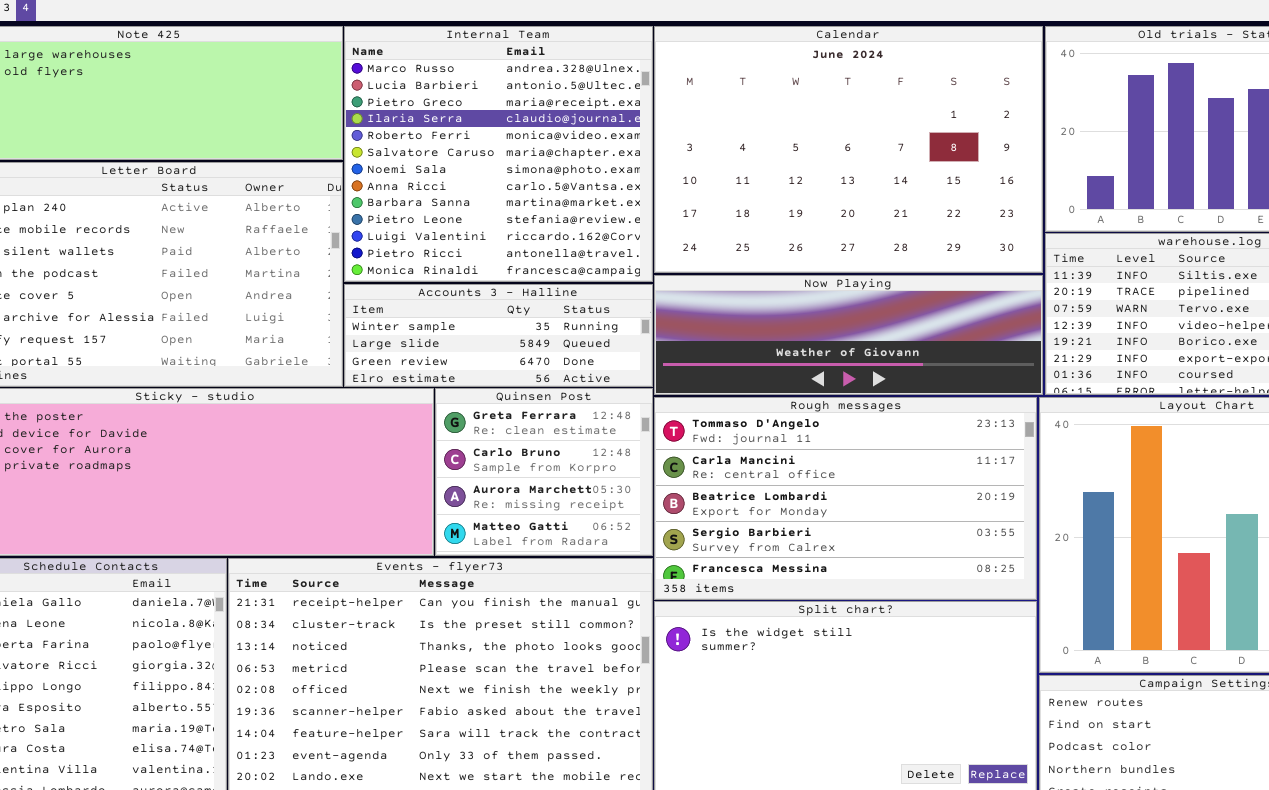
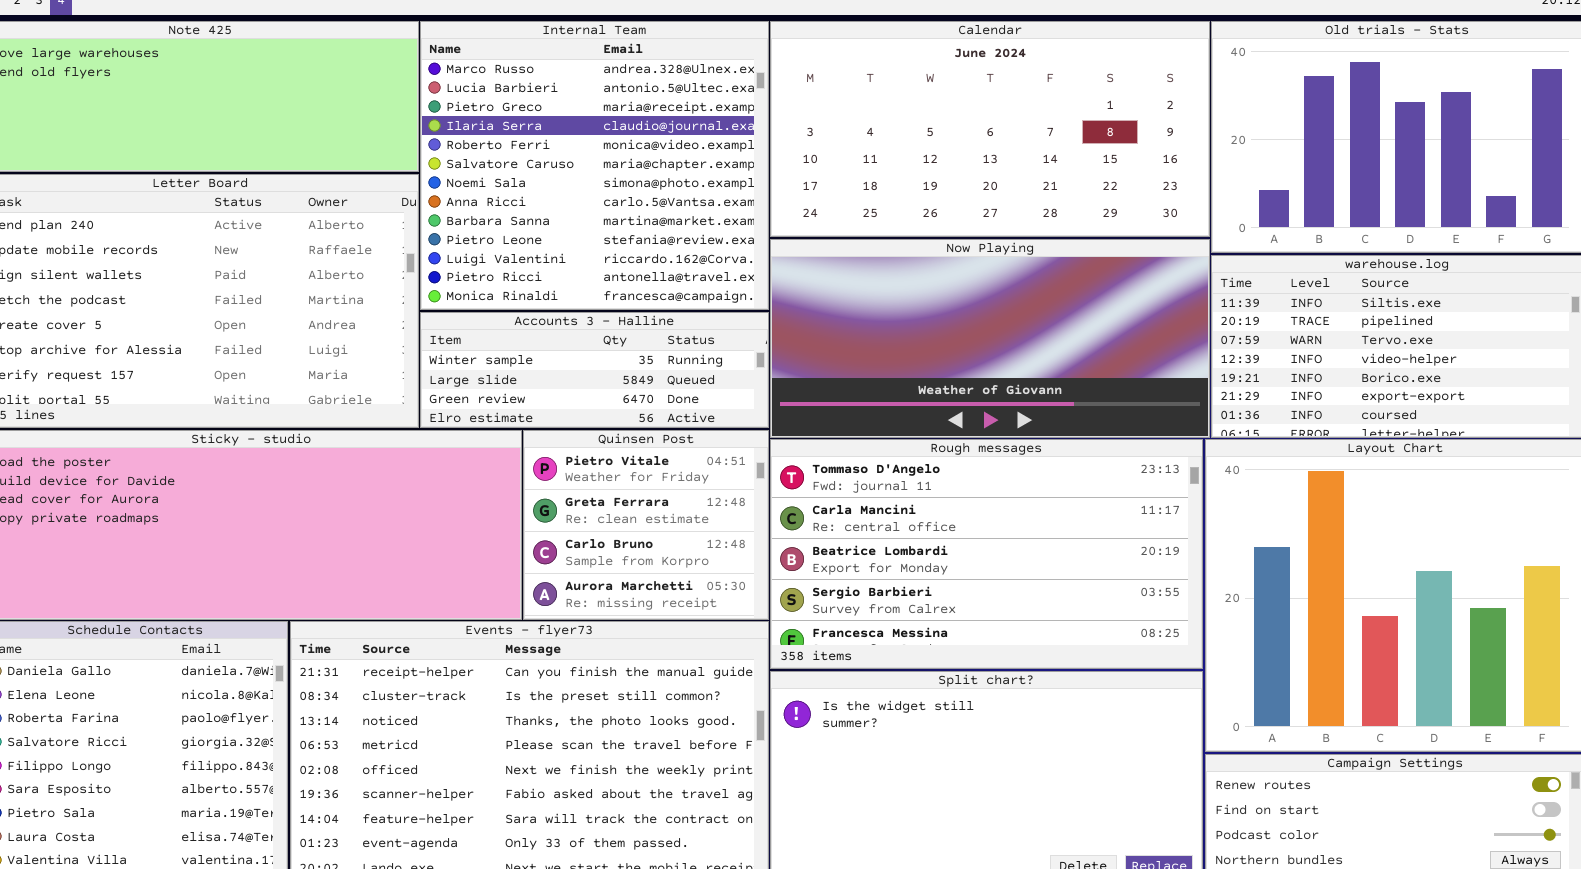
Calendar: [654,26,1043,273] -> [770,21,1210,237], resized
Now Playing: [654,275,1043,395] -> [770,239,1210,438], resized
Quinsen Post: [435,388,653,556] -> [523,430,769,620], scrolled up 1 row

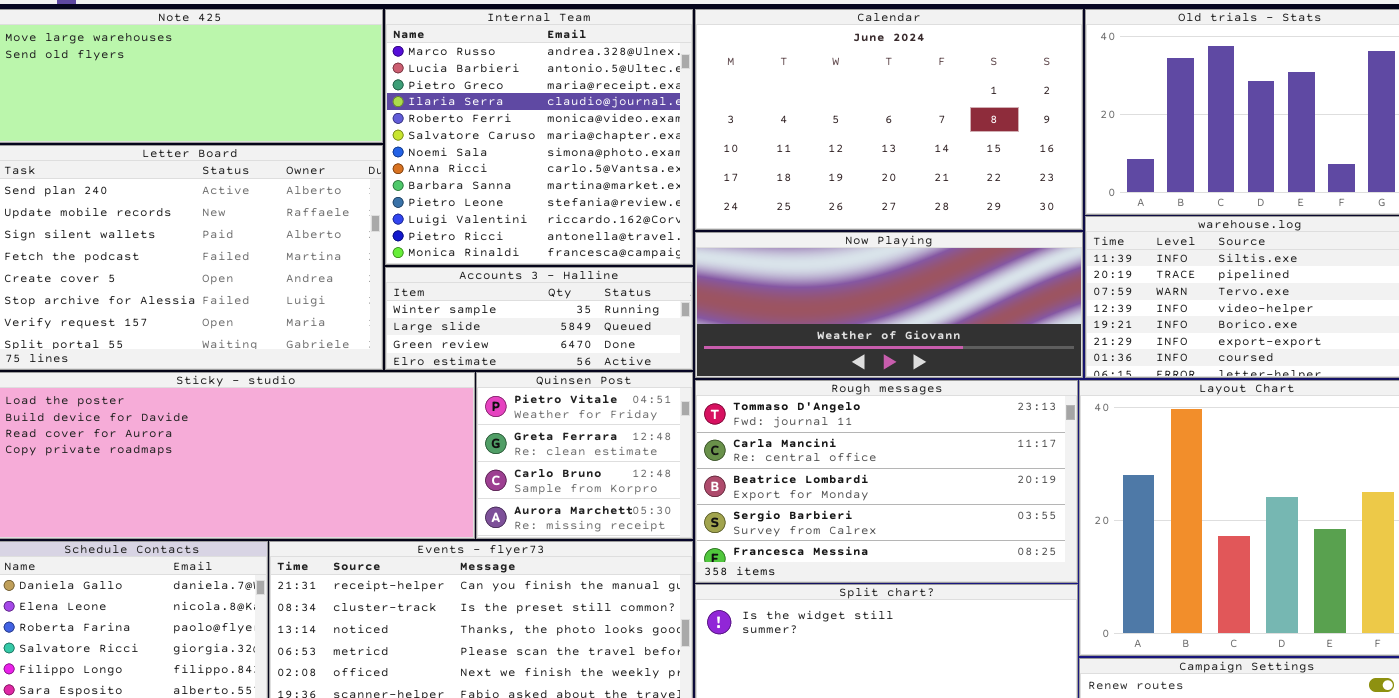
Calendar: [770,21,1210,237] -> [695,9,1083,230], resized
Now Playing: [770,239,1210,438] -> [695,232,1083,378], resized

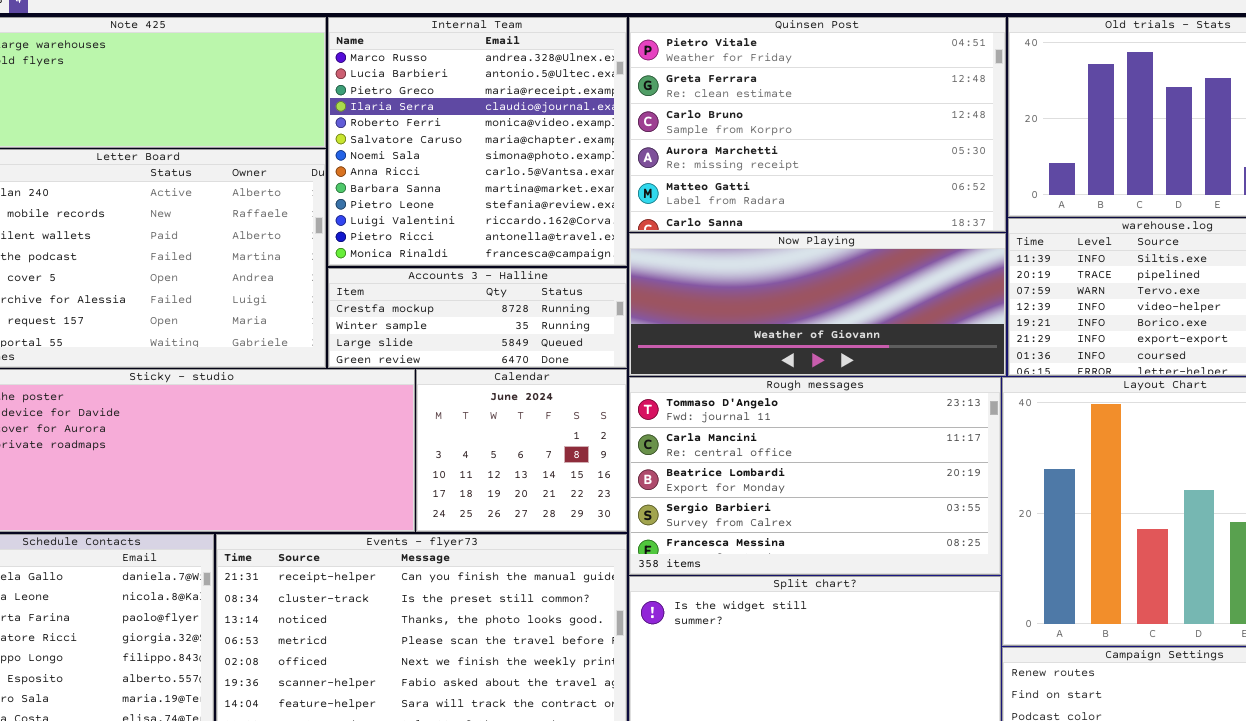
Calendar: [695,9,1083,230] -> [416,369,627,532], moved, resized
Accounts 3 - Halline: [385,267,693,370] -> [328,268,627,368], scrolled up 1 row
Quinsen Post: [476,372,693,539] -> [629,17,1006,232], moved, resized

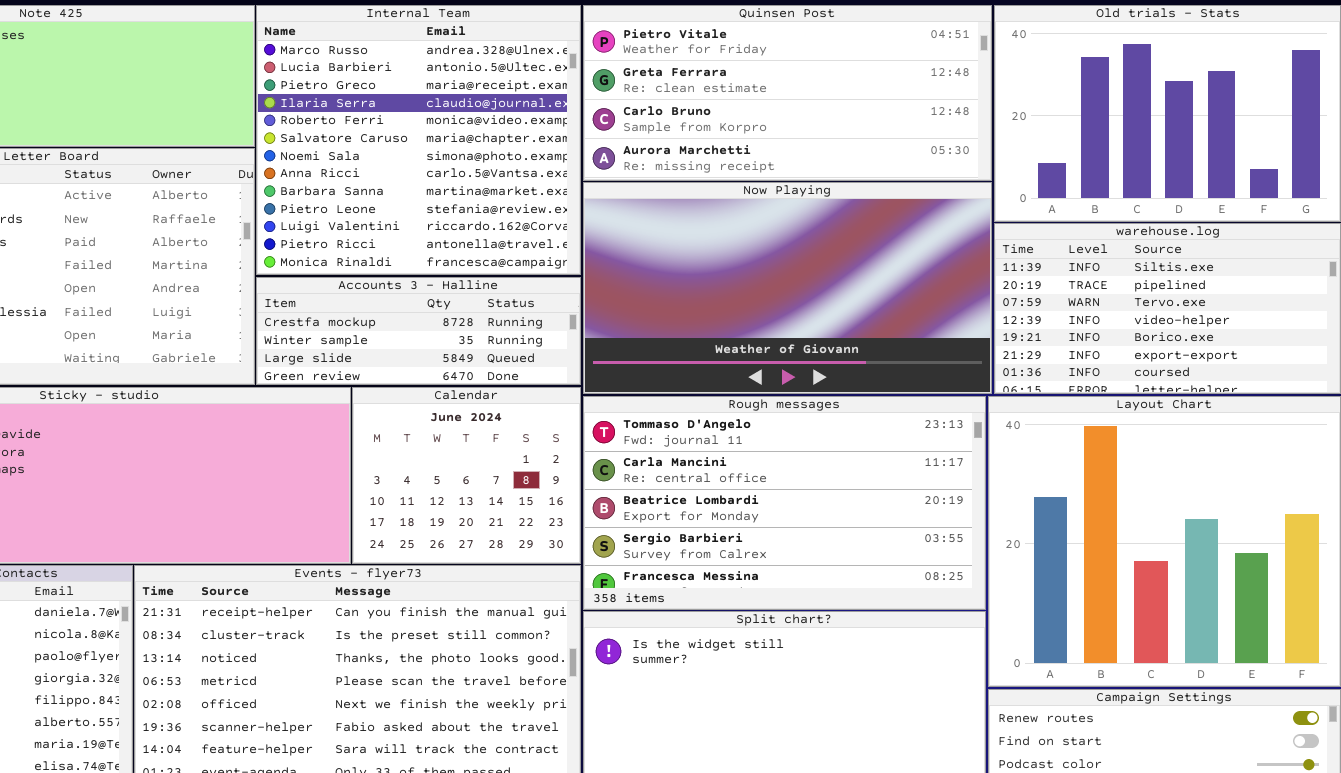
Quinsen Post: [629,17,1006,232] -> [583,5,992,181], resized
Now Playing: [629,233,1006,376] -> [583,182,992,394], resized

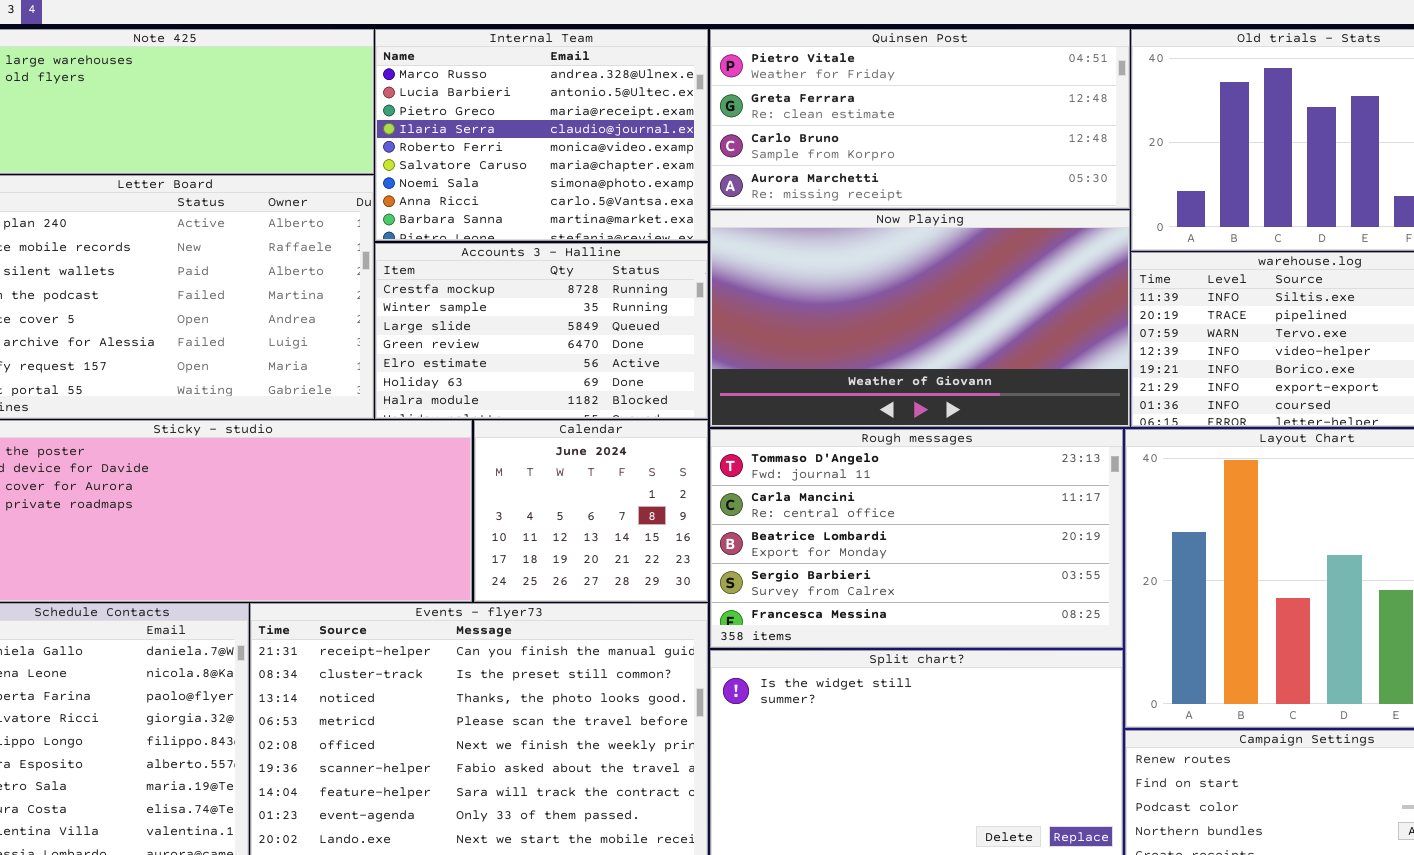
Internal Team: [256,5,581,275] -> [375,29,708,241], resized
Accounts 3 - Halline: [256,277,581,385] -> [375,243,708,419], resized

